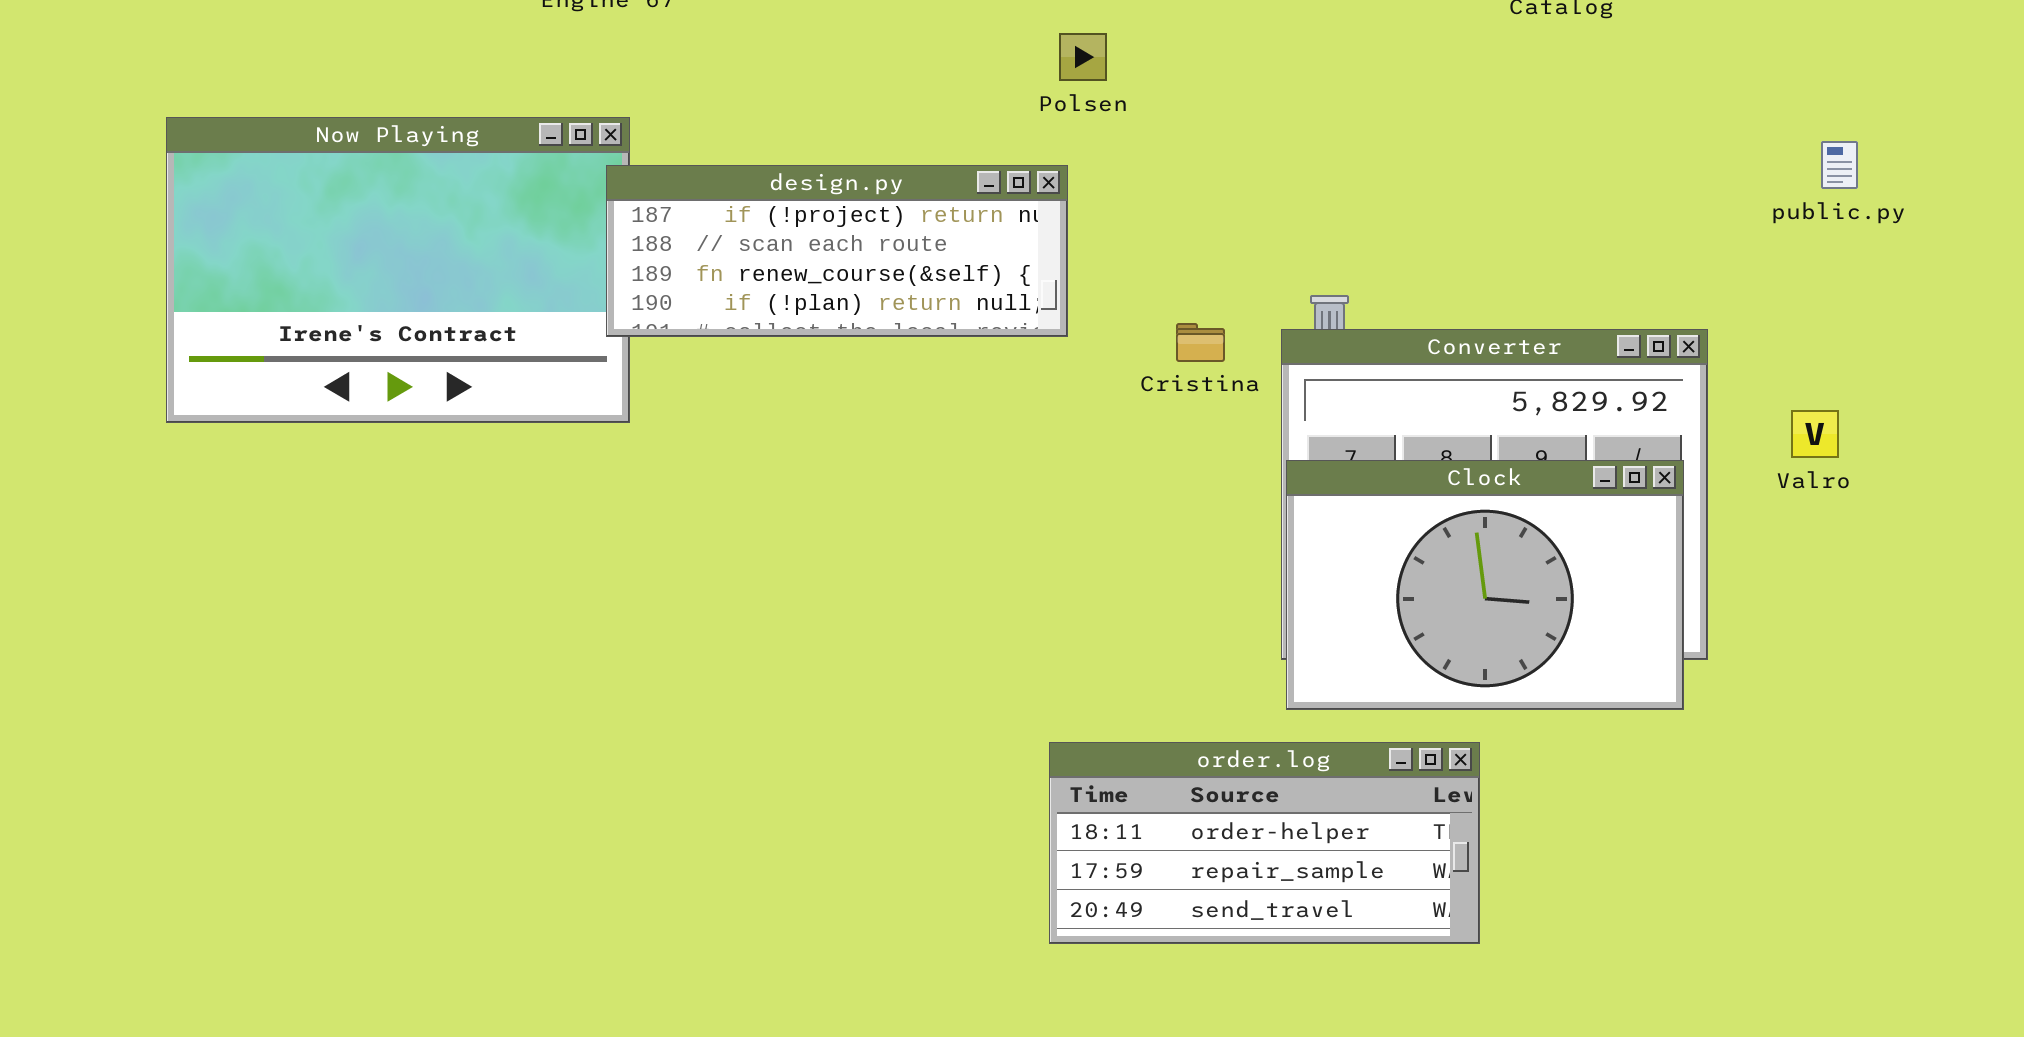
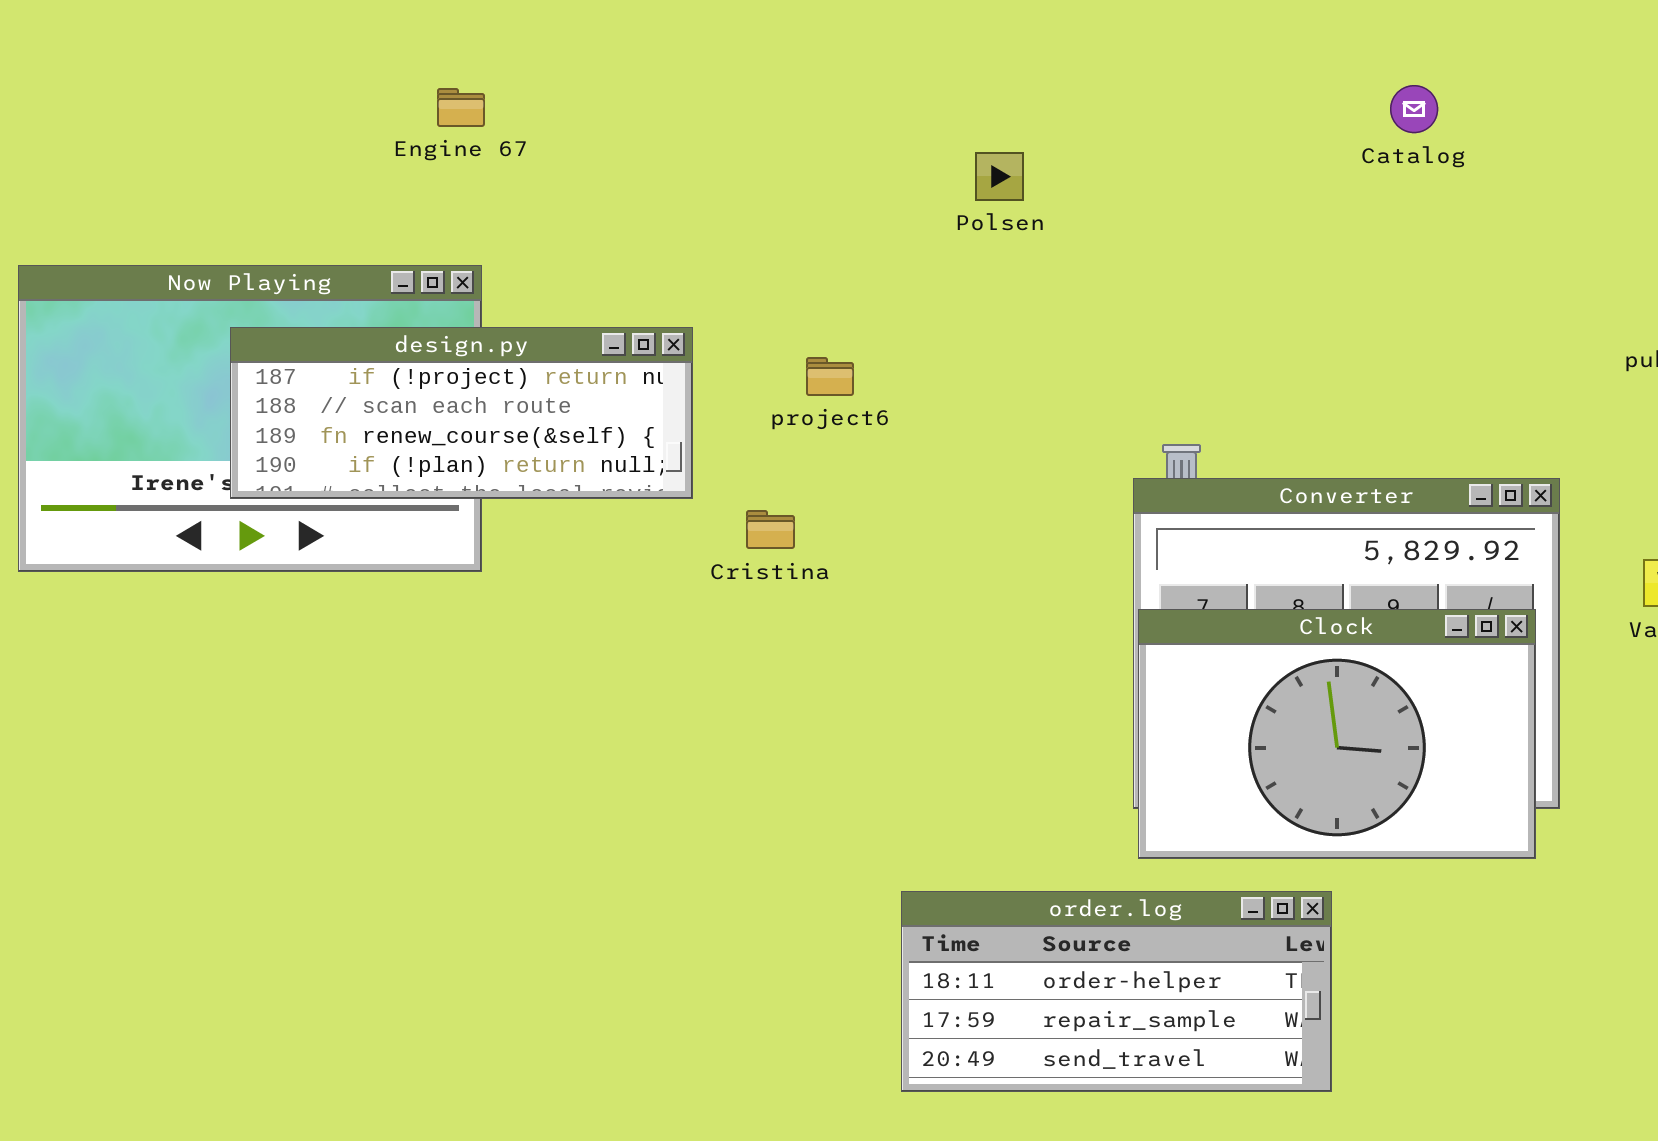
Polsen: [1059,33,1107,81] -> [975,152,1024,201], moved
design.py: [606,165,1068,337] -> [230,327,693,499], moved
Cristina: [1176,323,1225,362] -> [746,510,795,549], moved

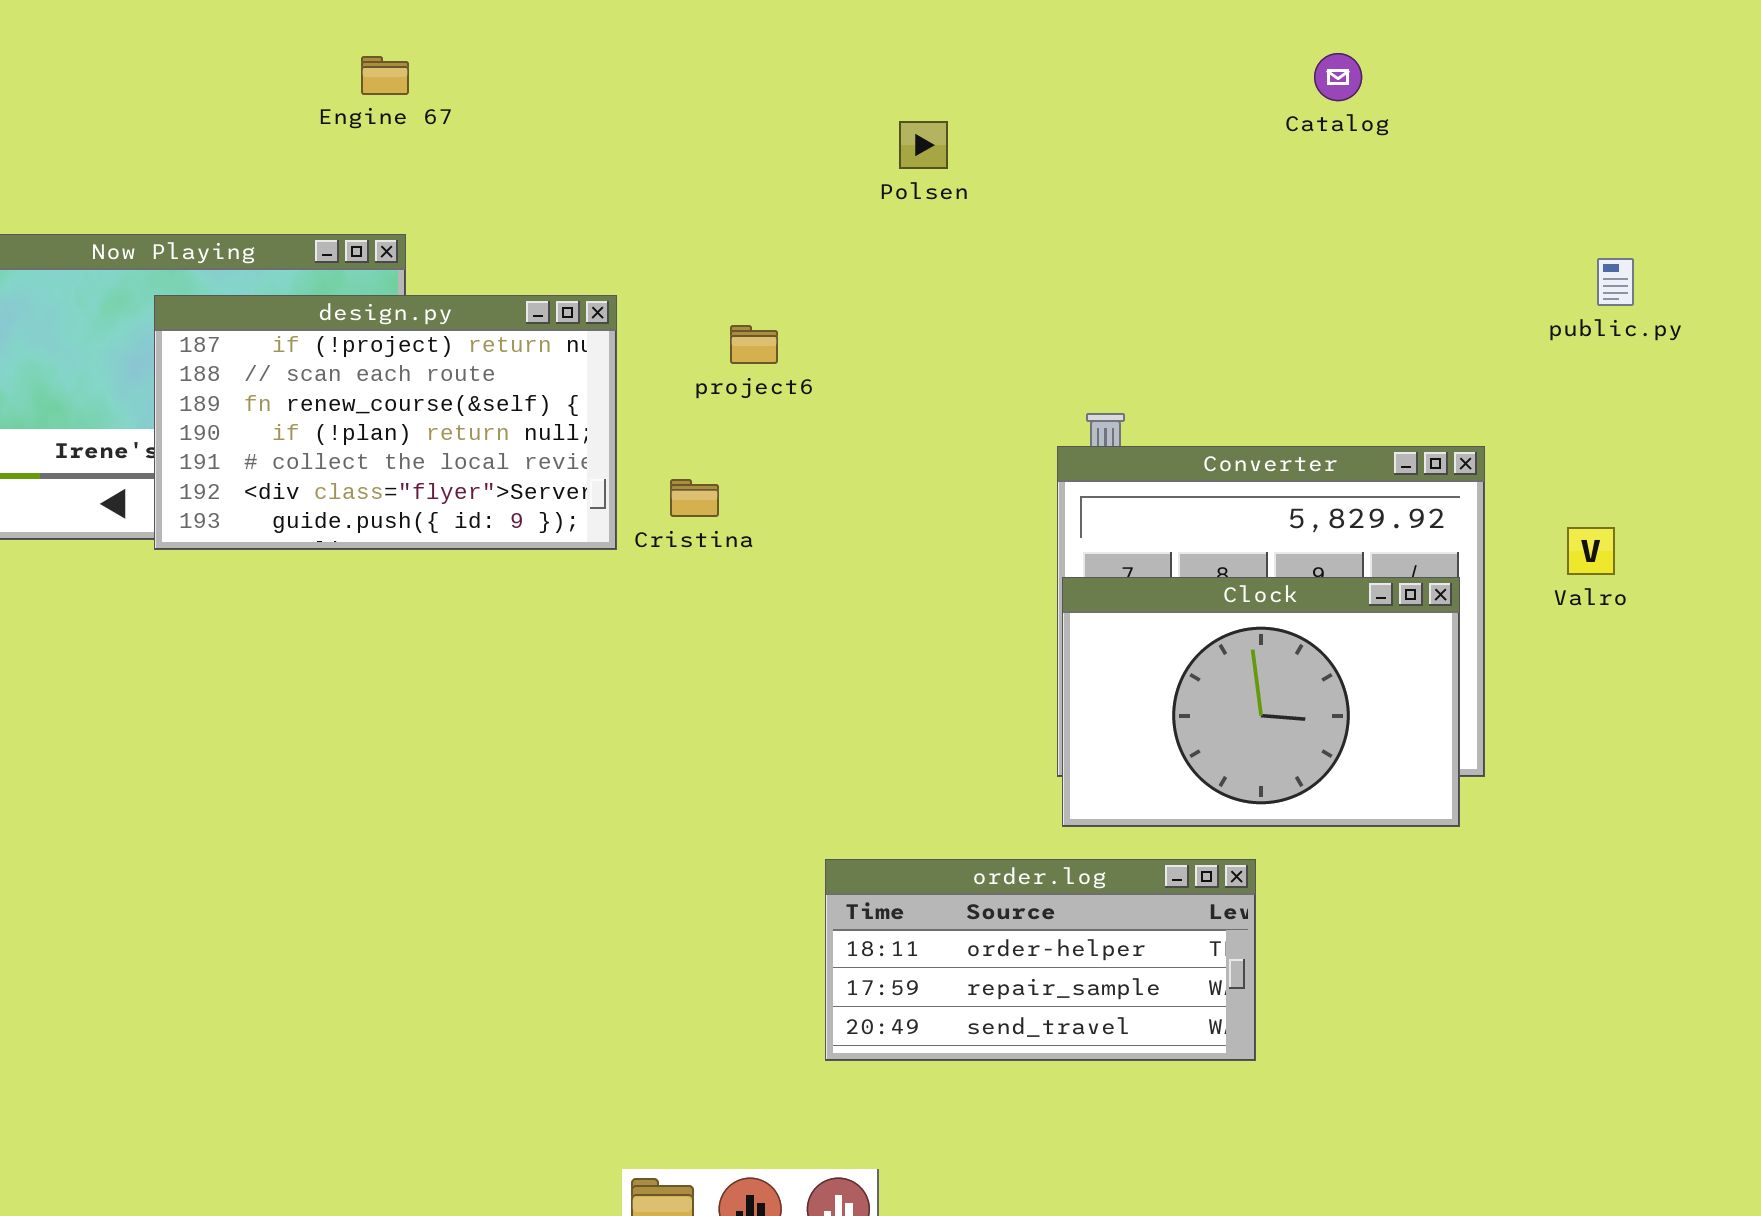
design.py: [230,327,693,499] -> [154,295,617,550], resized

